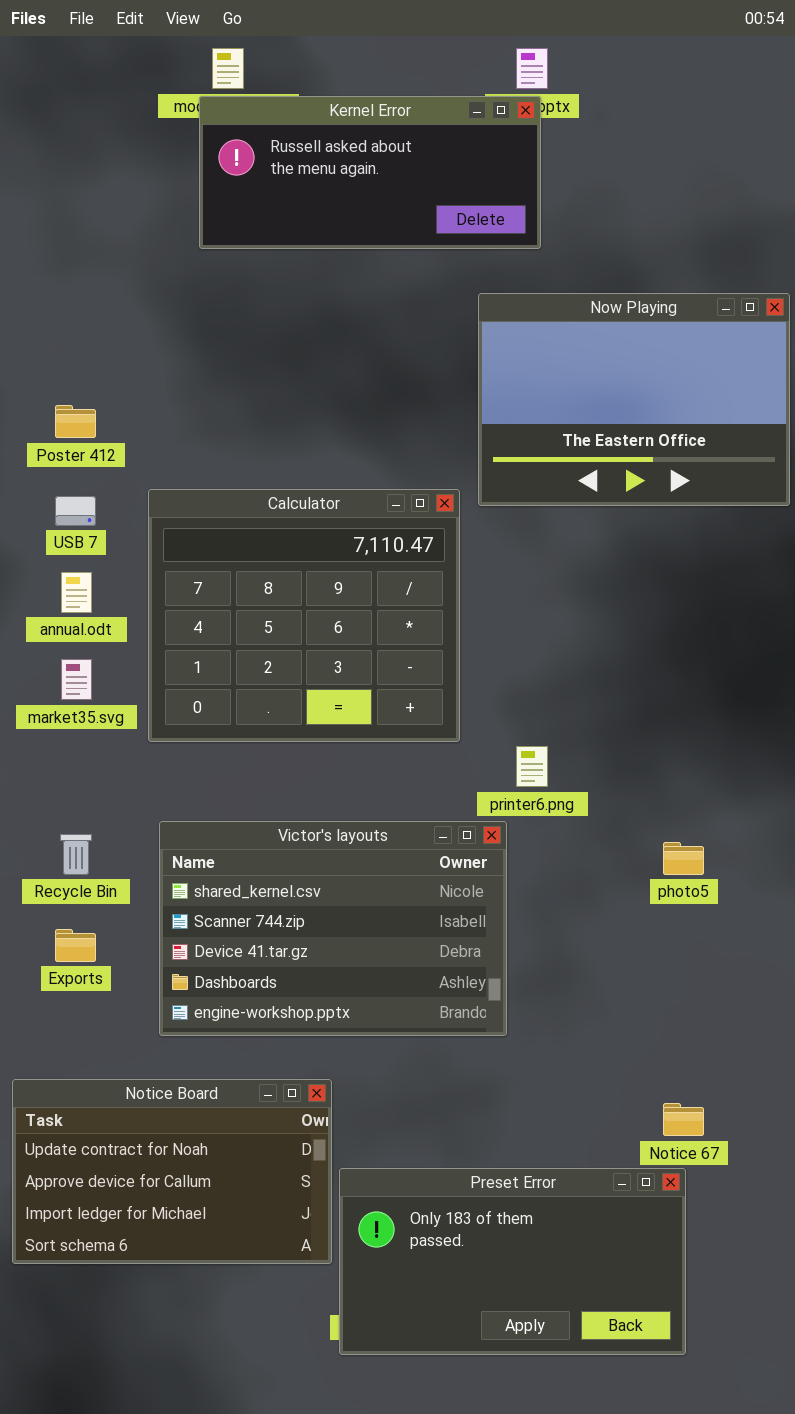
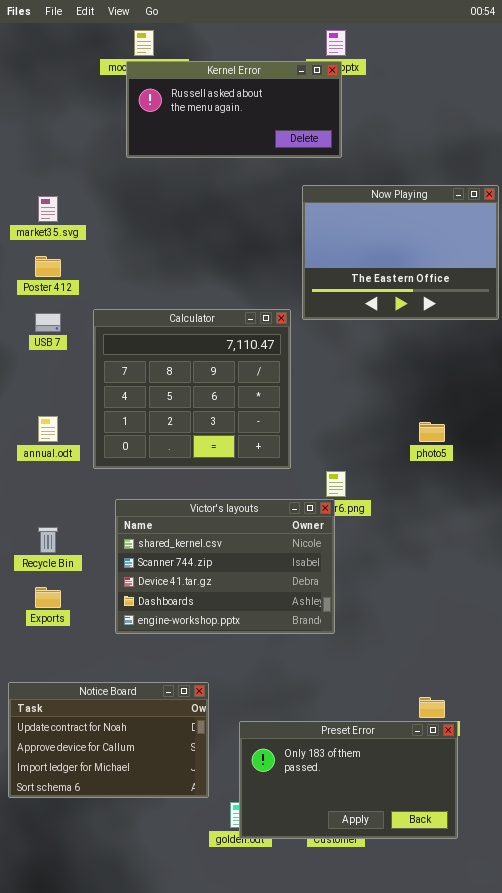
annual.odt: [61,572,92,613] -> [38,416,58,442], moved
market35.svg: [61,659,92,700] -> [38,196,58,222], moved
Victor's layouts: [159,821,507,1036] -> [115,499,335,634], moved
photo5: [663,842,704,875] -> [419,422,445,442], moved
Preset Error: [339,1168,686,1355] -> [239,721,458,839], moved

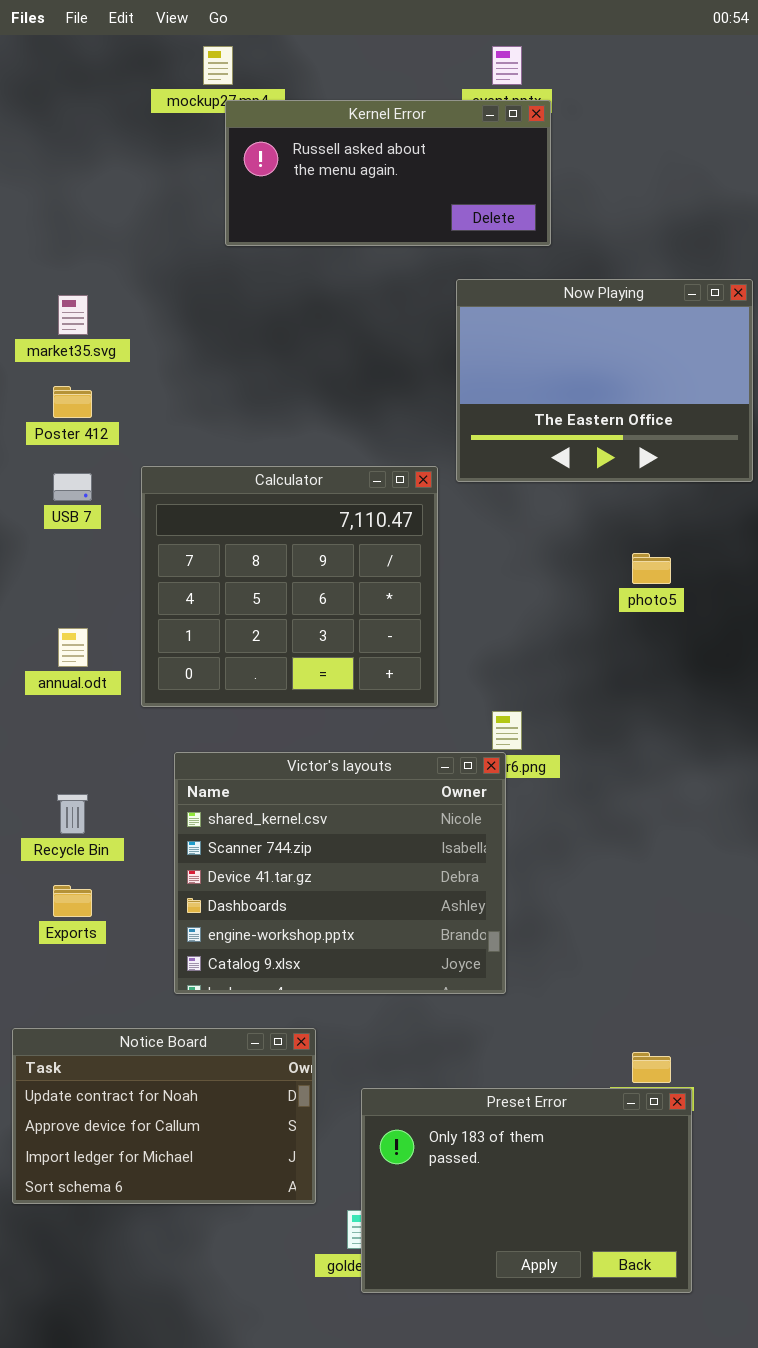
Kernel Error: [126,61,342,158] -> [225,100,551,246], moved
photo5: [419,422,445,442] -> [632,553,671,584], moved
Victor's layouts: [115,499,335,634] -> [174,752,506,994], resized
Preset Error: [239,721,458,839] -> [361,1088,692,1293], resized

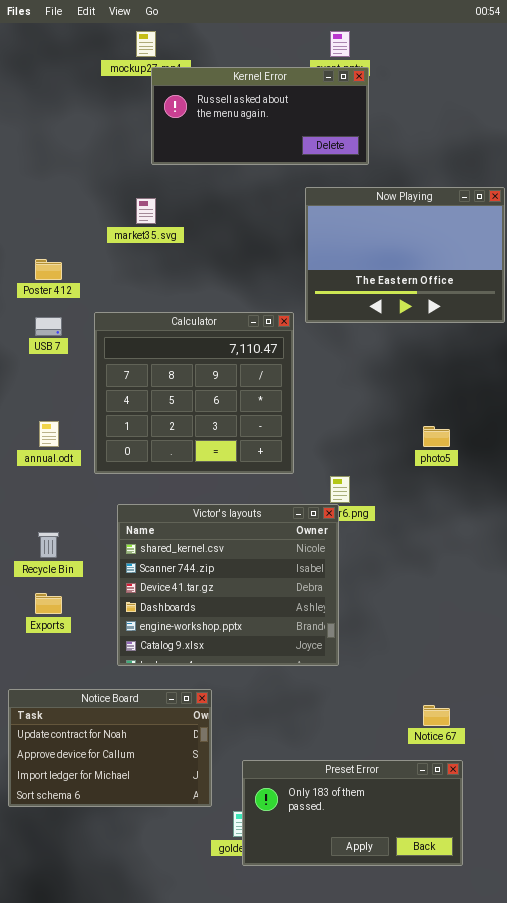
market35.svg: [58,295,88,335] -> [136,198,156,224], moved
photo5: [632,553,671,584] -> [423,426,450,447], moved
Preset Error: [361,1088,692,1293] -> [242,760,463,866], resized

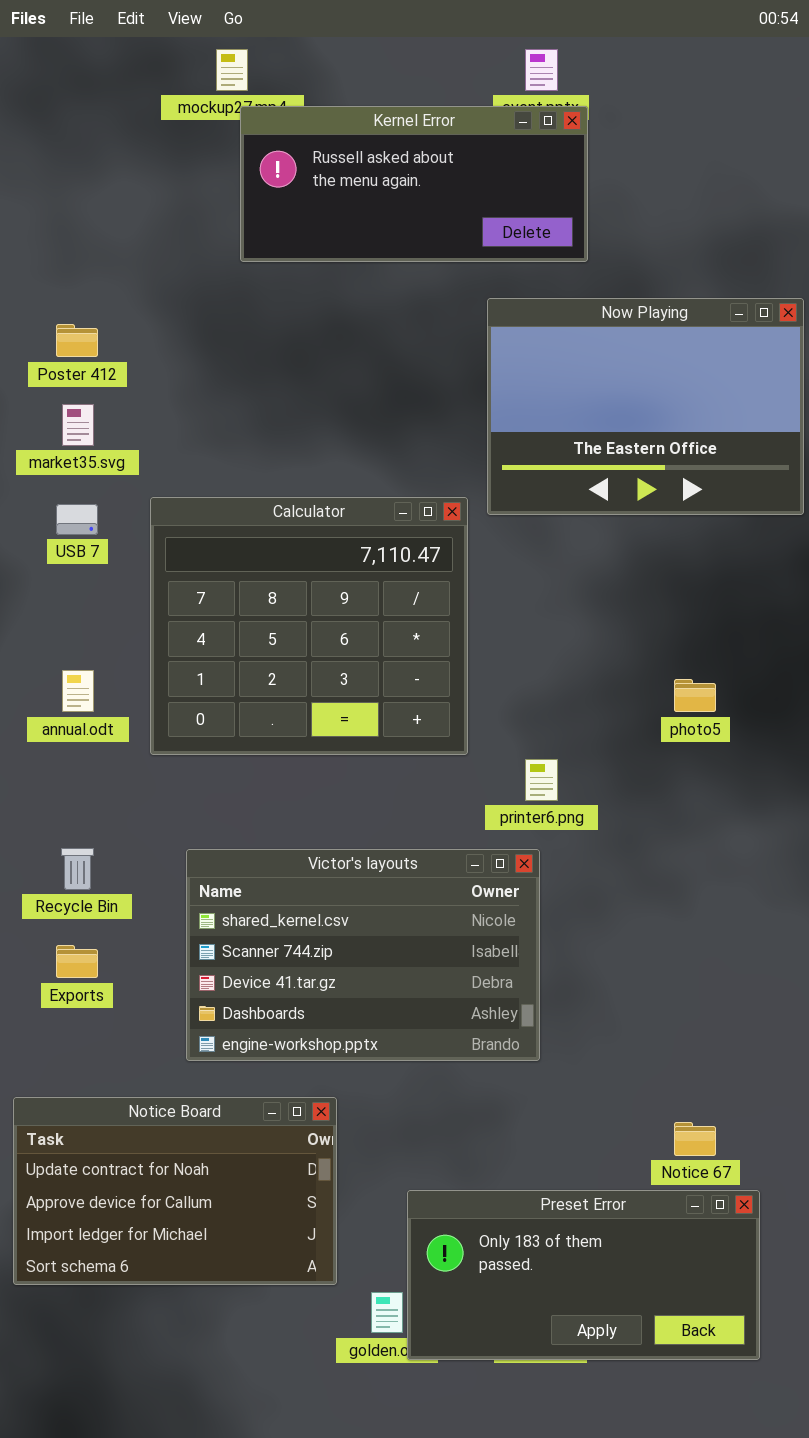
market35.svg: [136,198,156,224] -> [62,404,94,446], moved
Poster 412: [35,259,62,280] -> [56,324,98,357], moved
Victor's layouts: [117,504,339,666] -> [186,849,540,1061], resized
Preset Error: [242,760,463,866] -> [407,1190,760,1360], moved

